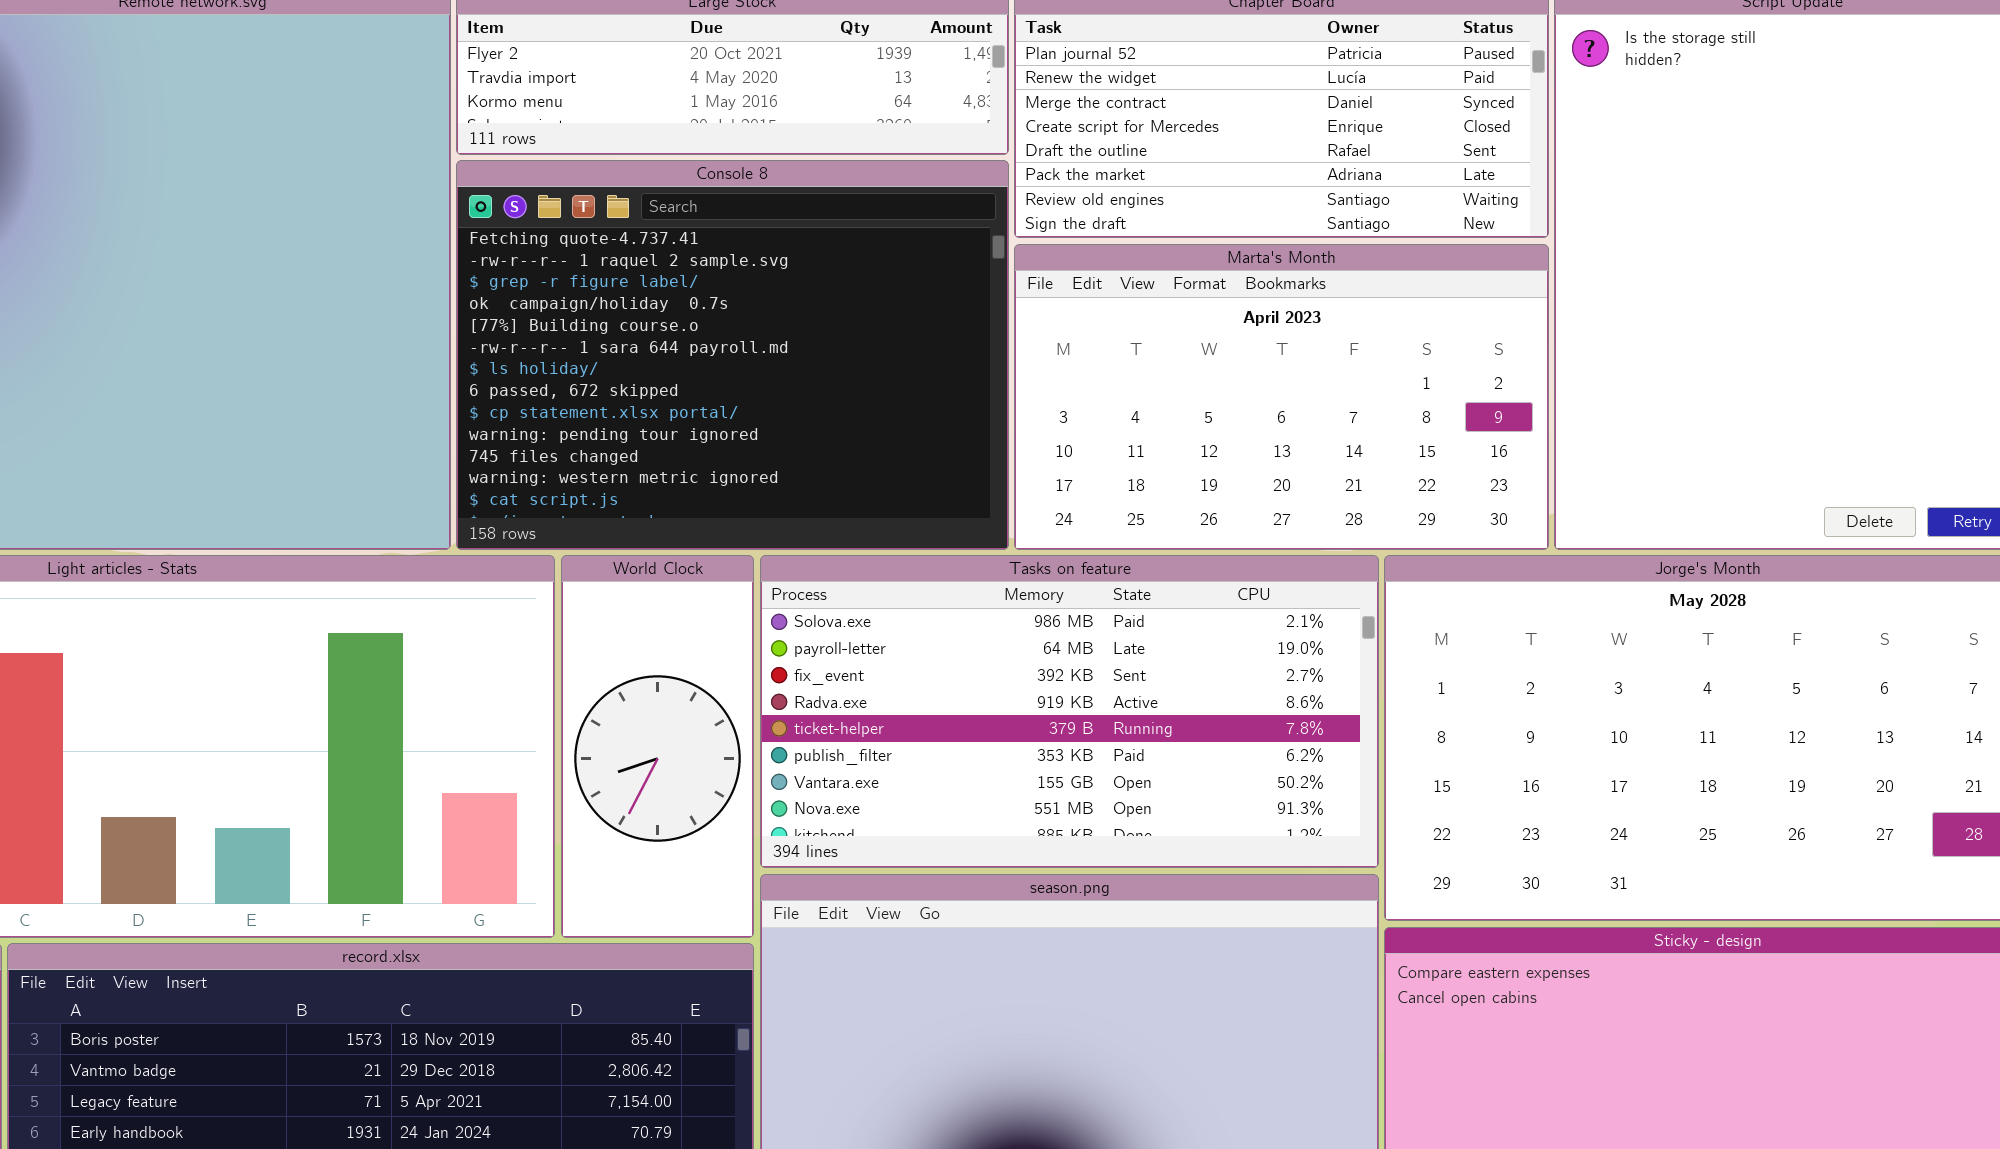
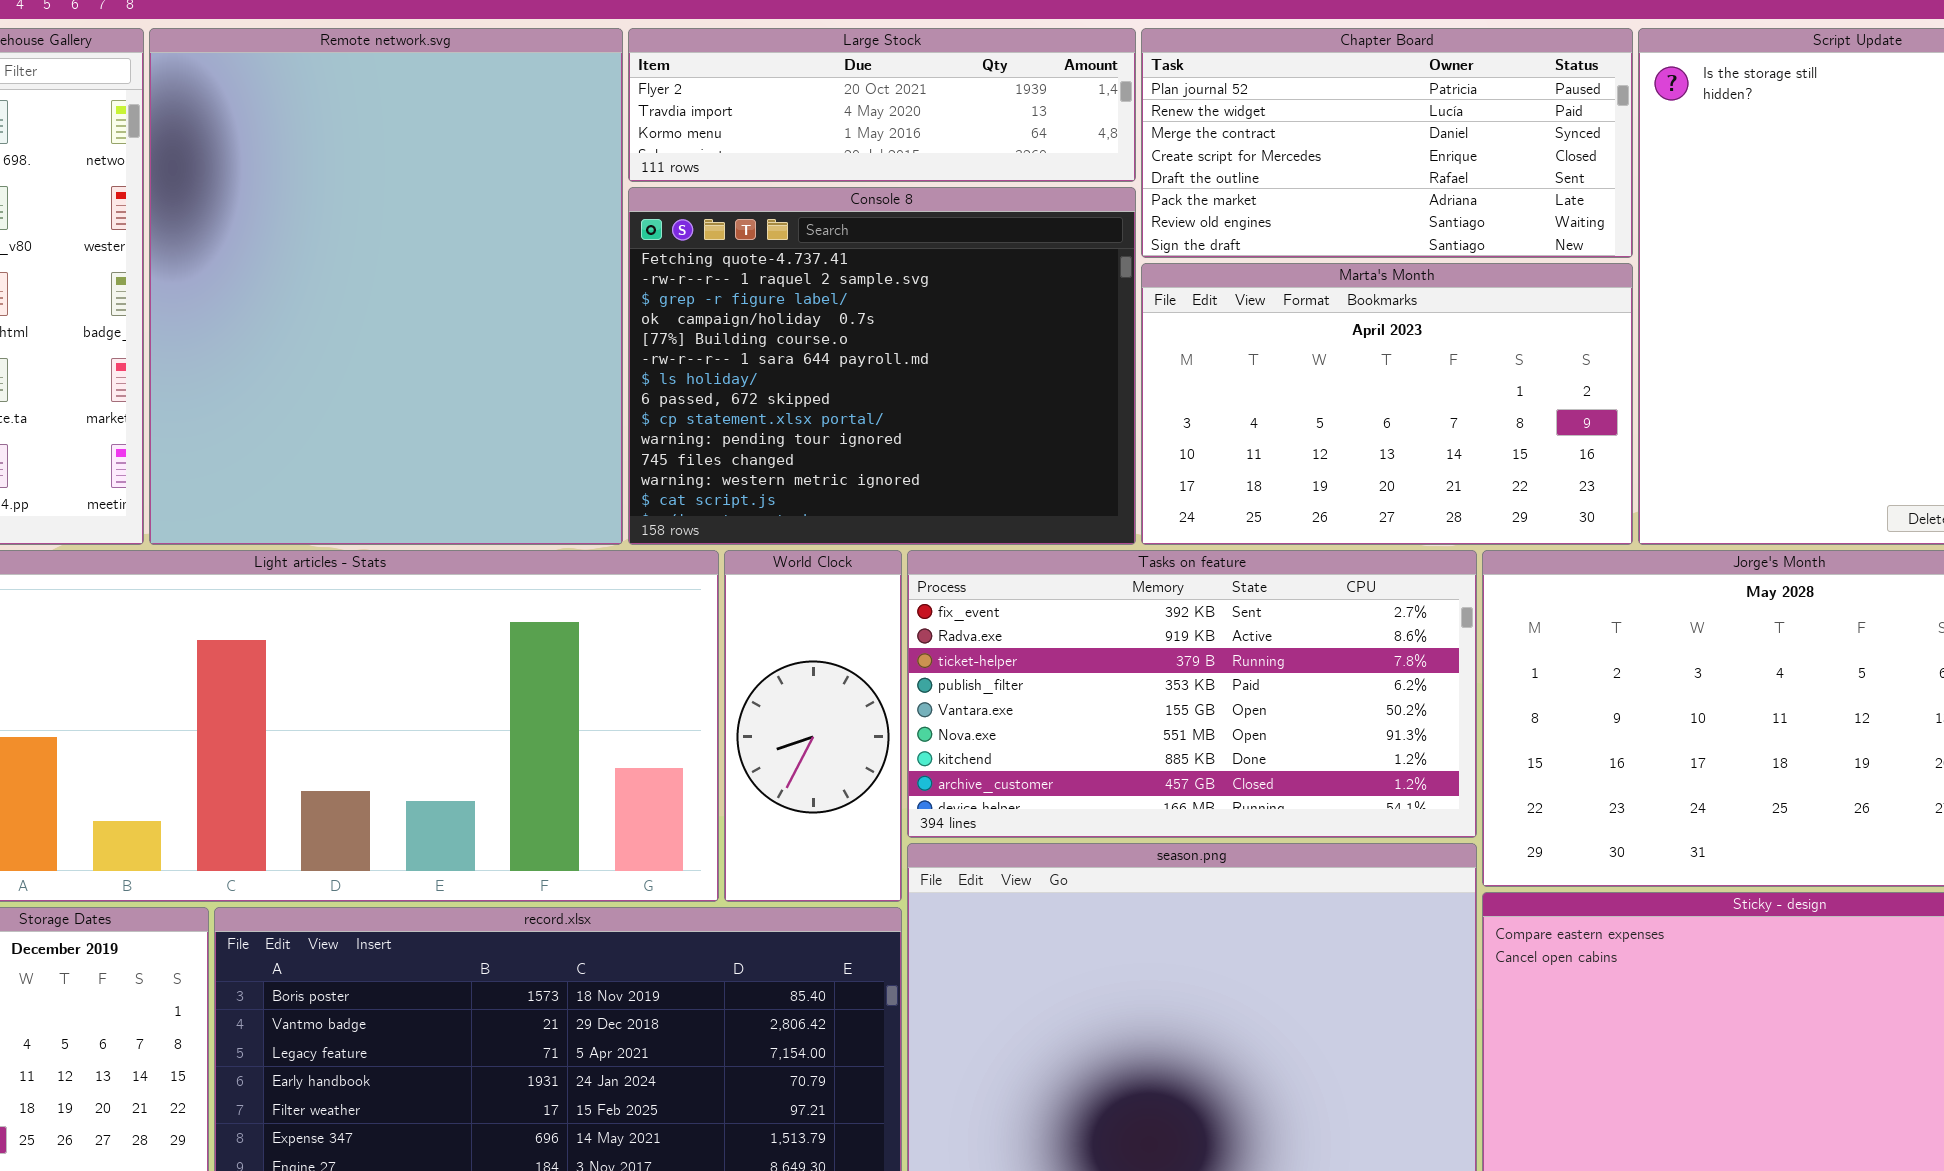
Tasks on feature: [760,555,1379,868] -> [907,550,1477,838], scrolled down 2 rows

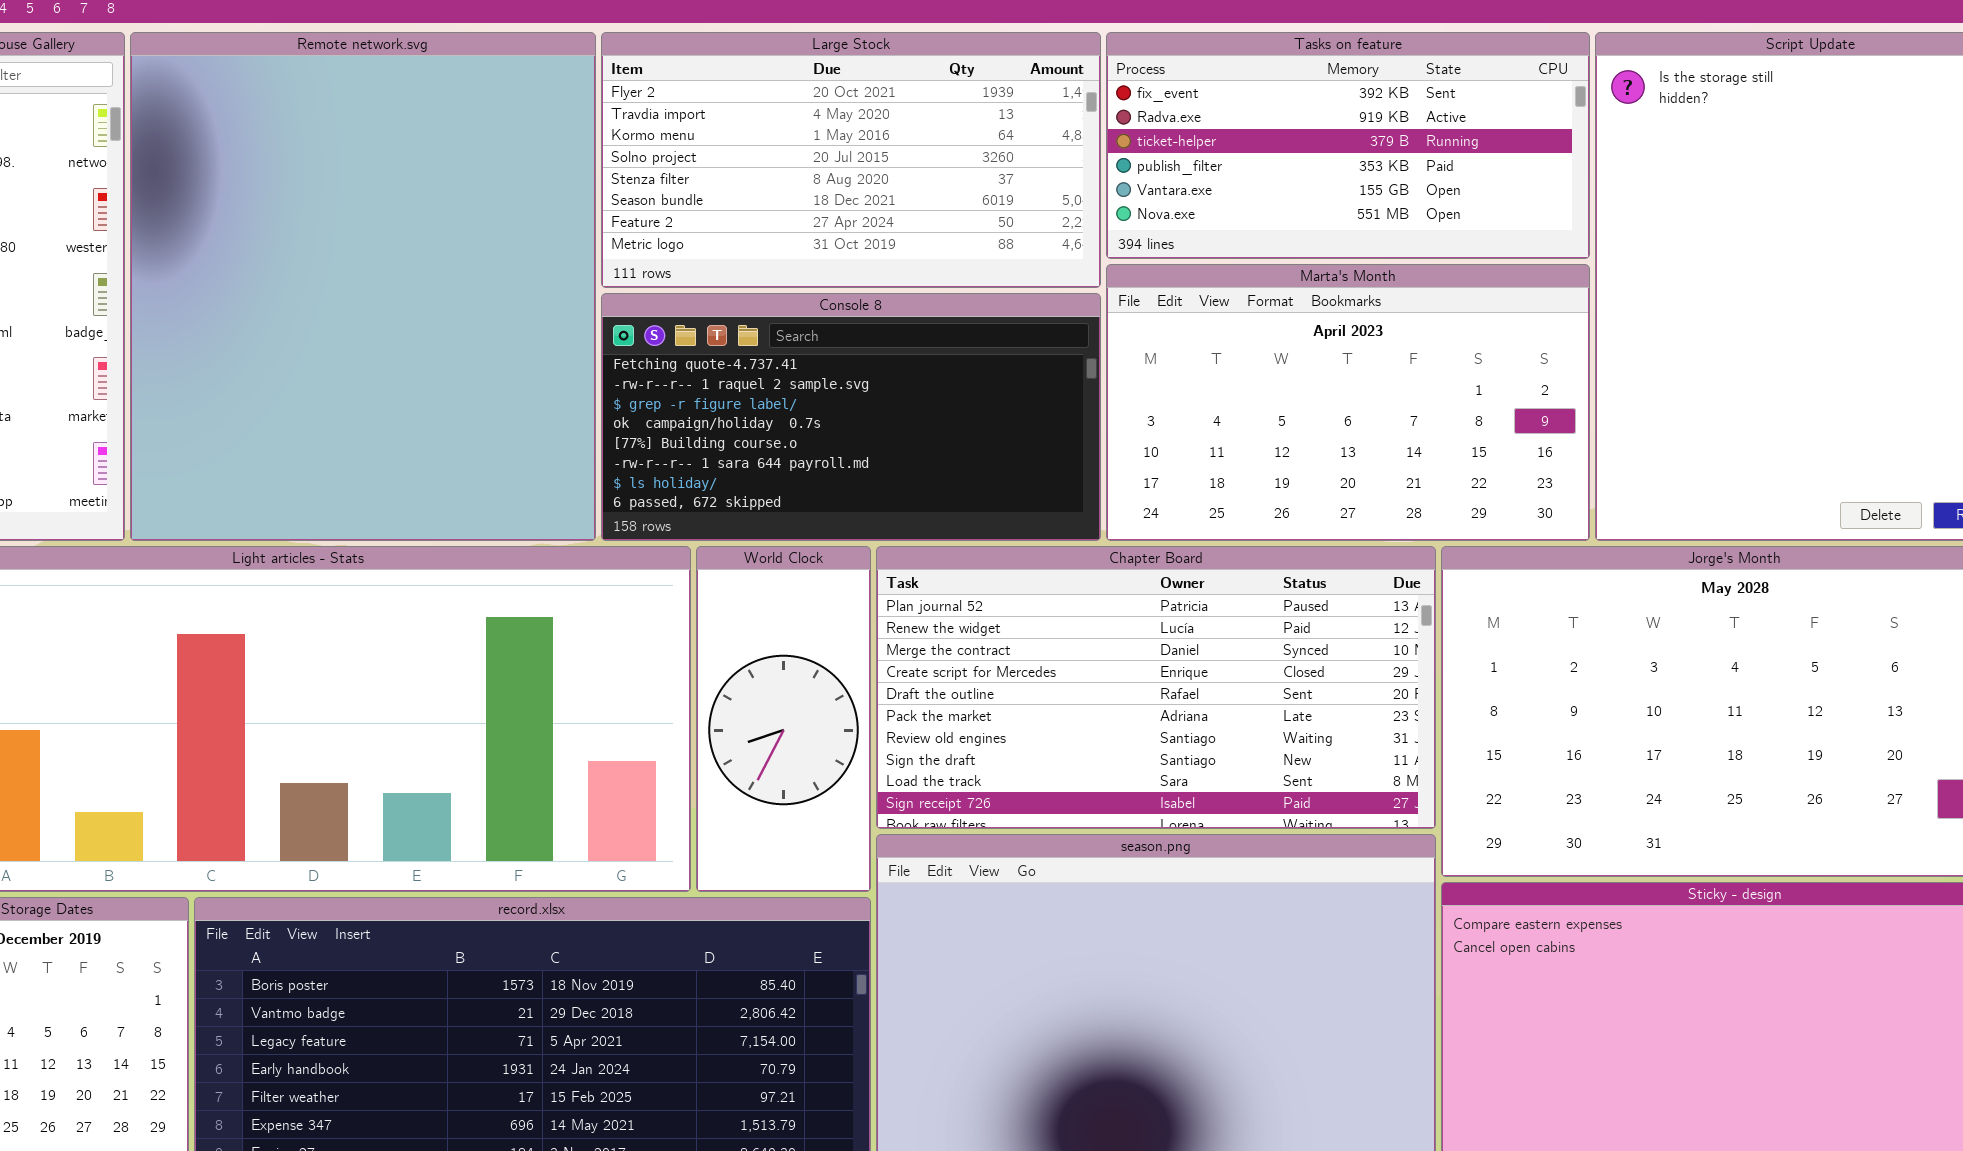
Large Stock: [628,28,1136,182] -> [601,32,1101,288], resized
Chapter Board: [1141,28,1633,258] -> [876,546,1436,829], moved, resized
Console 8: [628,187,1136,545] -> [601,293,1101,541], resized
Tasks on feature: [907,550,1477,838] -> [1106,32,1590,259], moved, resized

